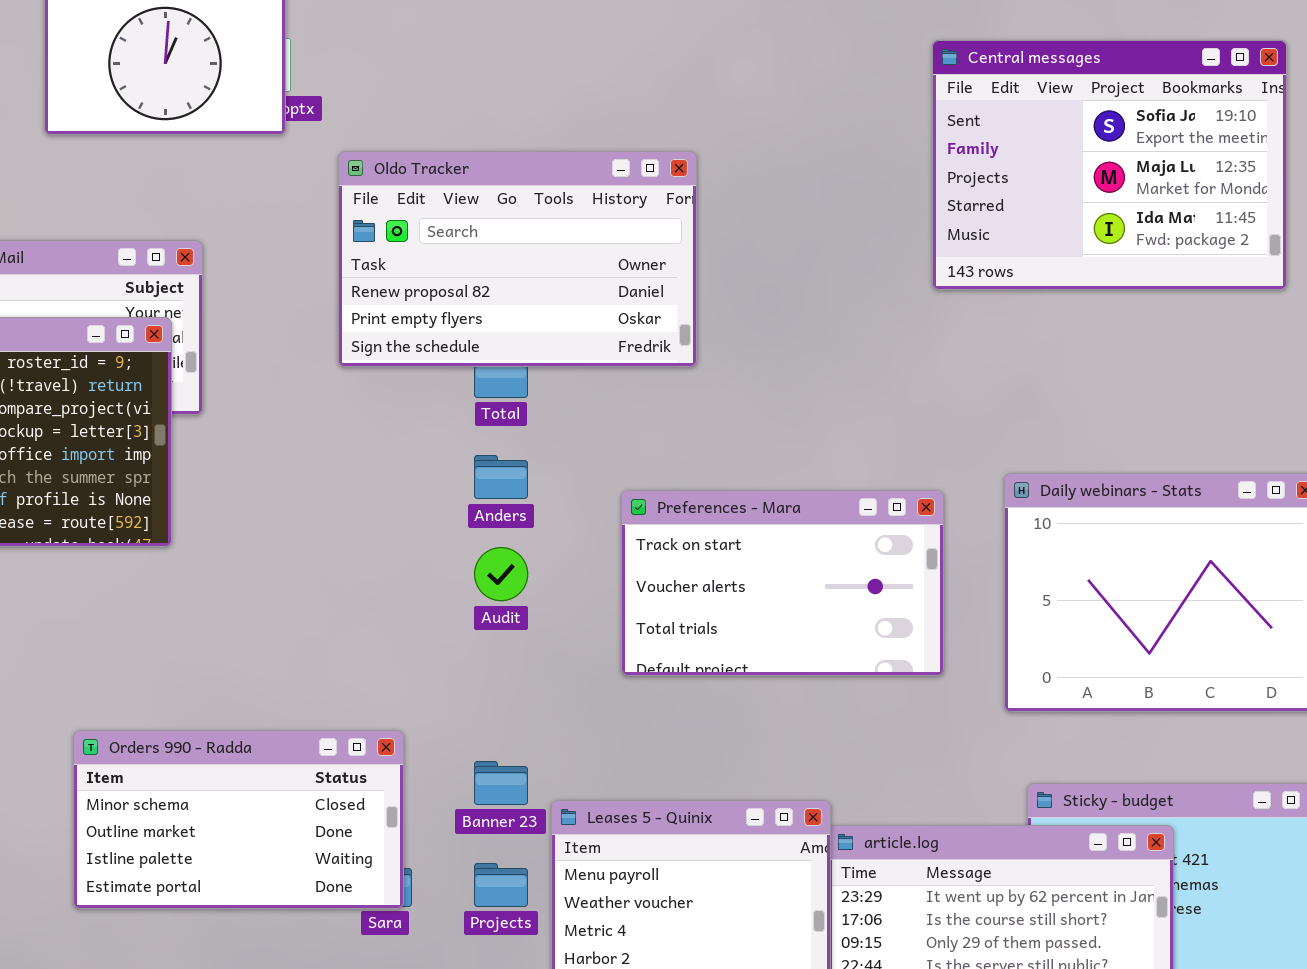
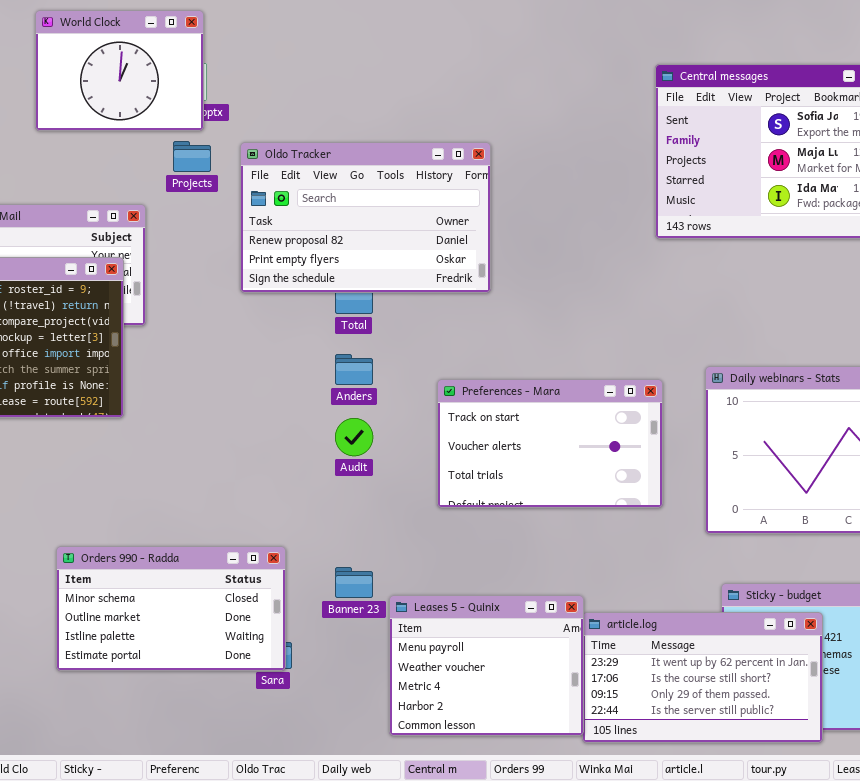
Projects: [474,863,528,907] -> [173,141,211,172], moved

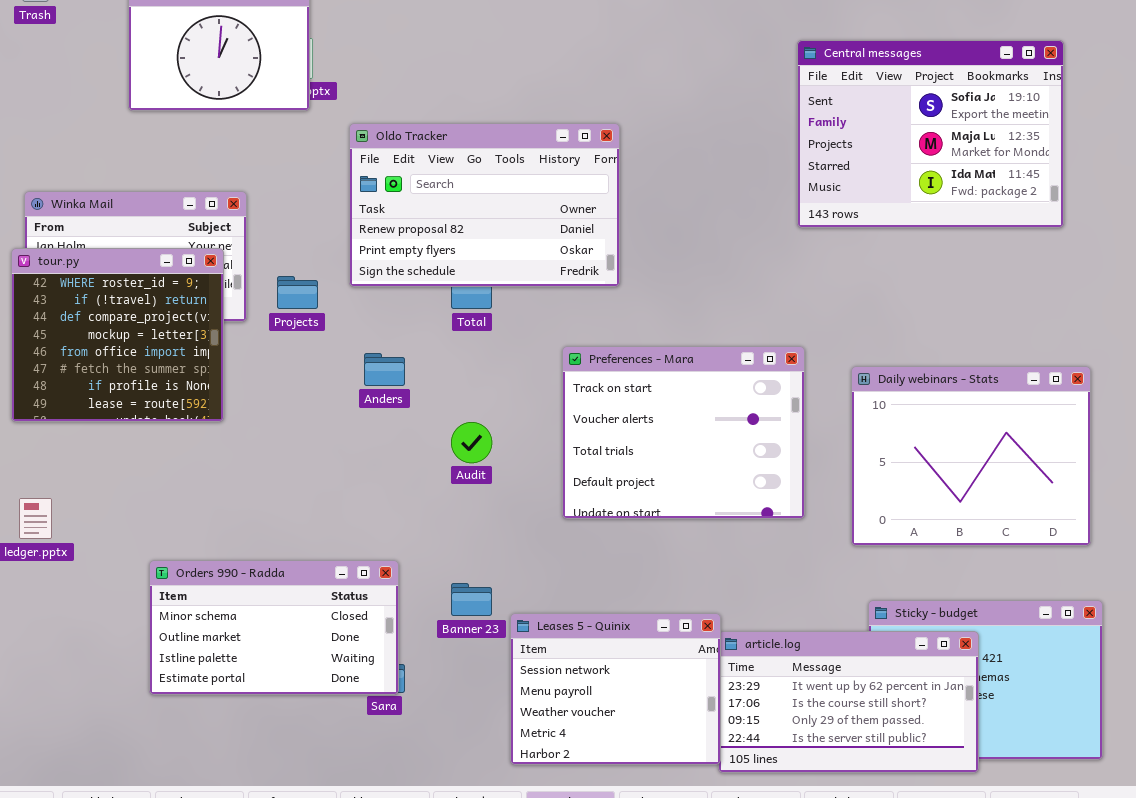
Projects: [173,141,211,172] -> [277,276,318,309], moved
Anders: [335,354,373,385] -> [364,353,405,386], moved
Preferences - Mara: [437,379,663,508] -> [562,346,805,519], resized
Leases 5 - Quinix: [389,595,584,736] -> [510,613,721,765], scrolled up 1 row

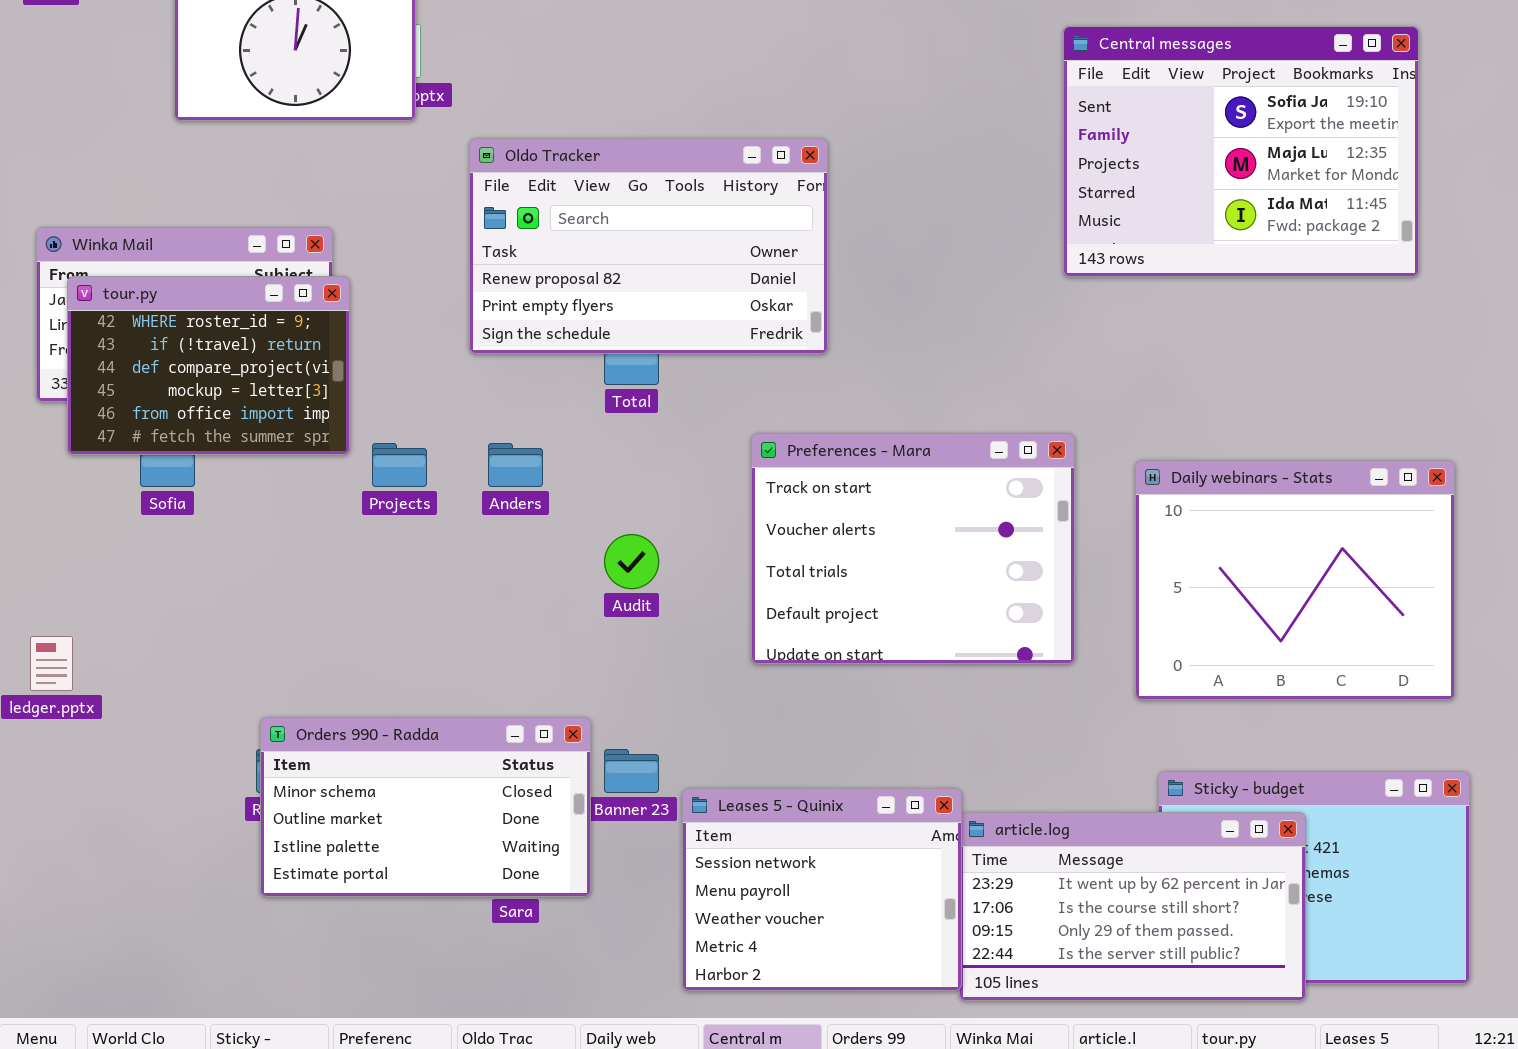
tour.py: [11,248,224,422] -> [67,276,350,455], moved, resized
Projects: [277,276,318,309] -> [372,443,427,487], moved
Orders 990 - Radda: [149,560,399,695] -> [260,717,591,897], moved

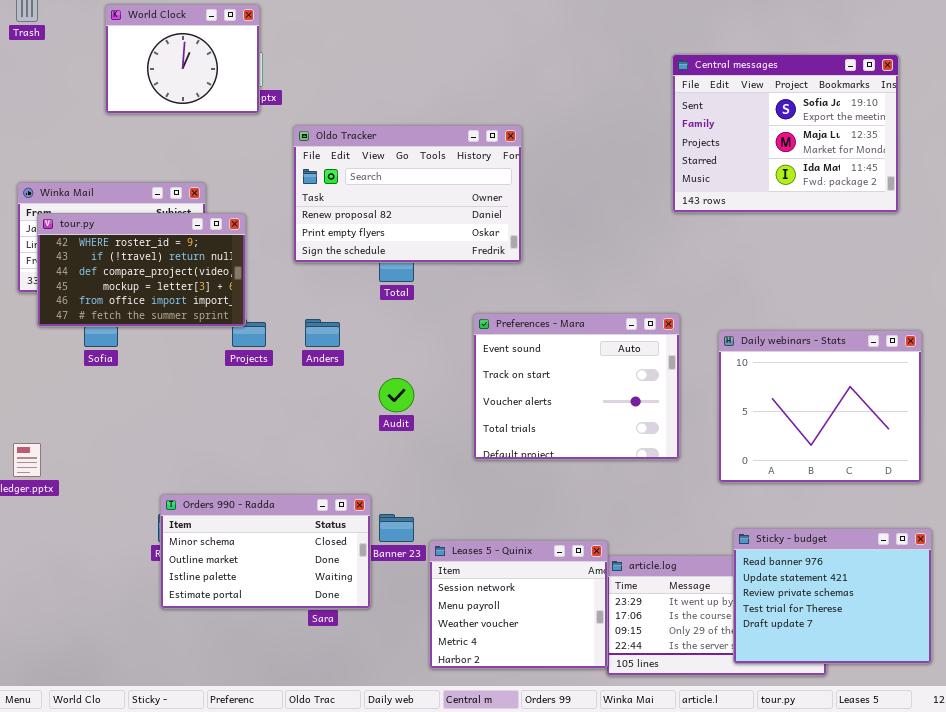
tour.py: [67,276,350,455] -> [37,213,246,327], resized
Preferences - Mara: [751,433,1075,664] -> [473,313,680,460], scrolled up 1 row
Sticky - budget: [1158,771,1470,984] -> [733,528,932,664], raised

